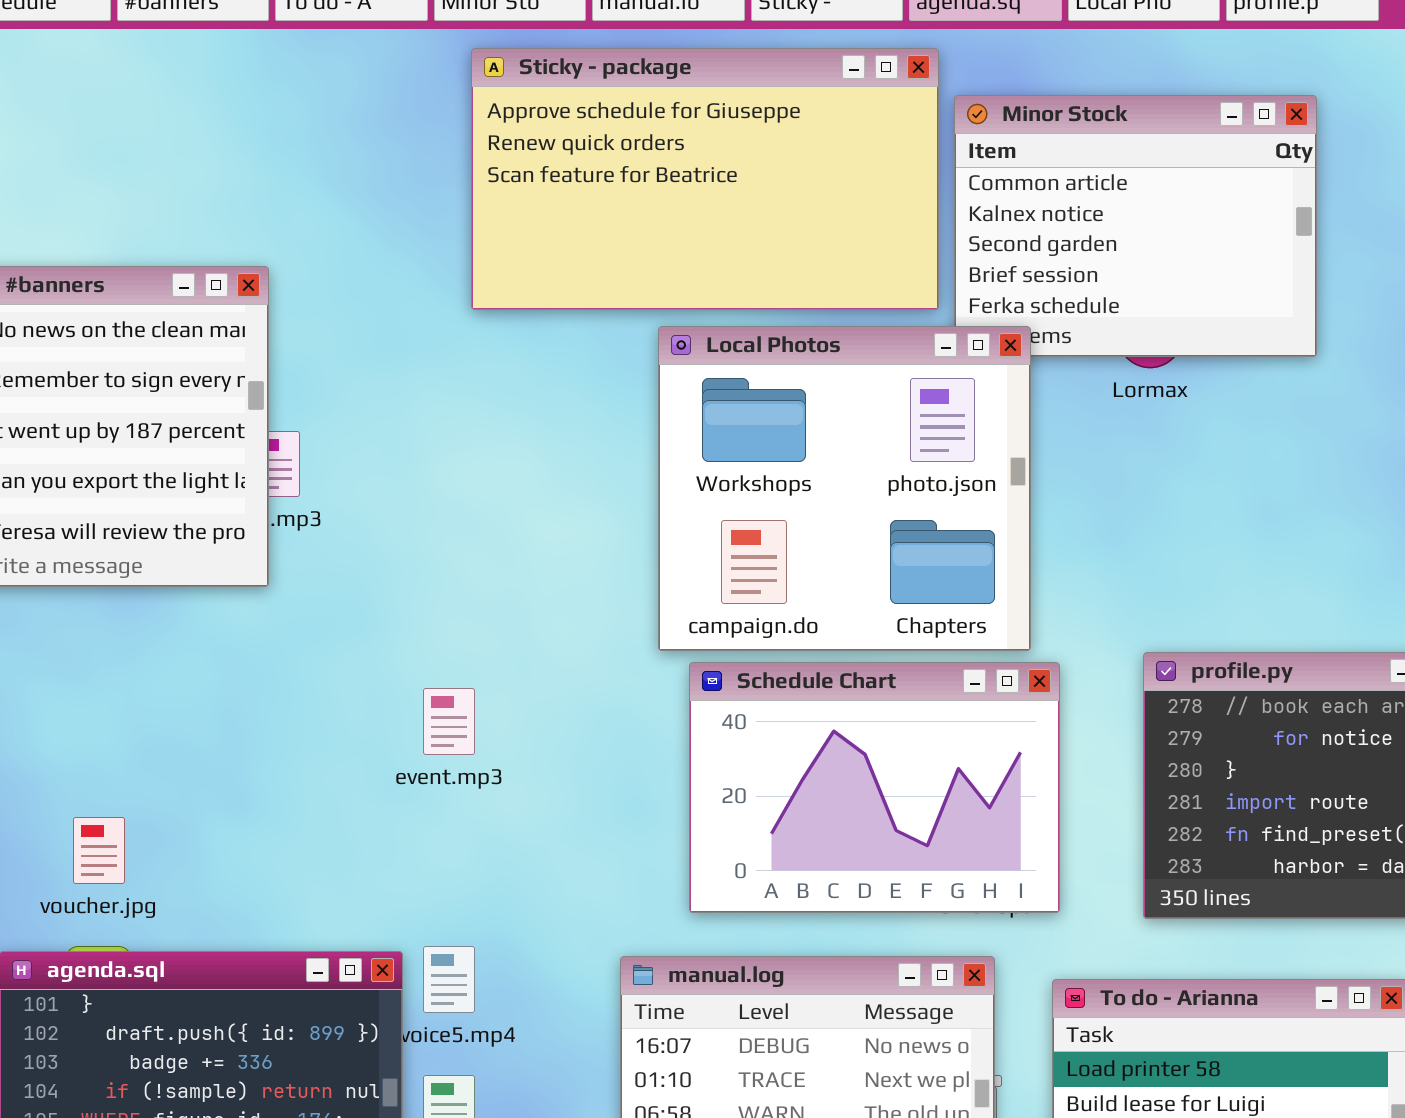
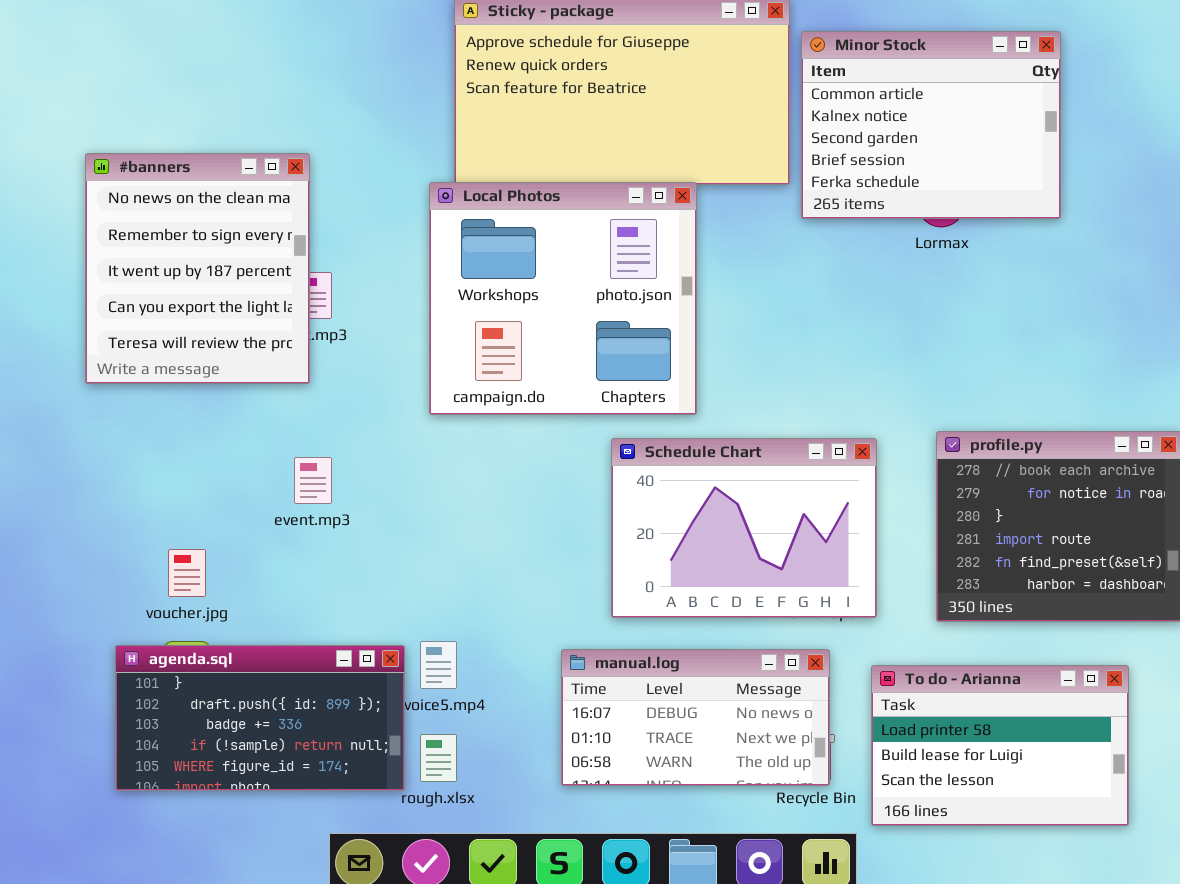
Local Photos: [658,326,1031,651] -> [429,182,697,415], moved
event.mp3: [423,688,475,755] -> [294,457,332,504], moved

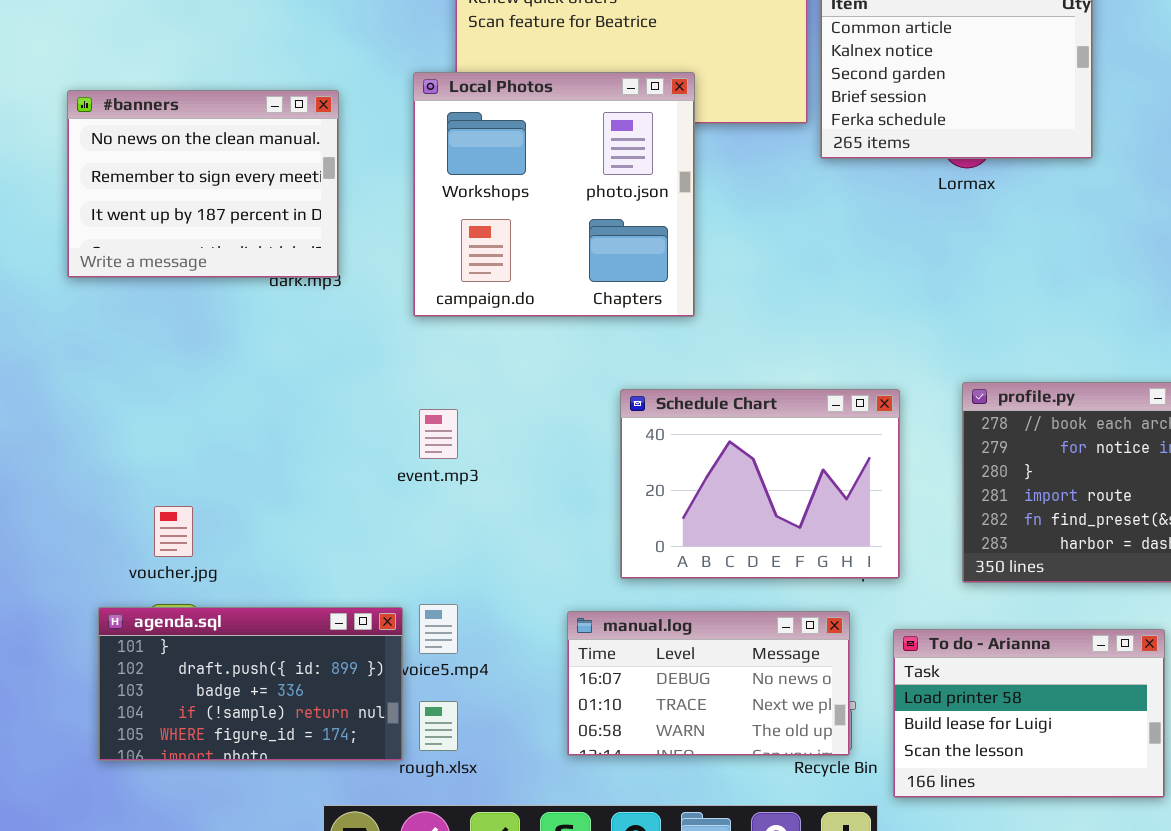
#banners: [85,153,310,384] -> [67,90,339,278], resized
Local Photos: [429,182,697,415] -> [413,72,695,317], moved
event.mp3: [294,457,332,504] -> [419,409,458,459], moved

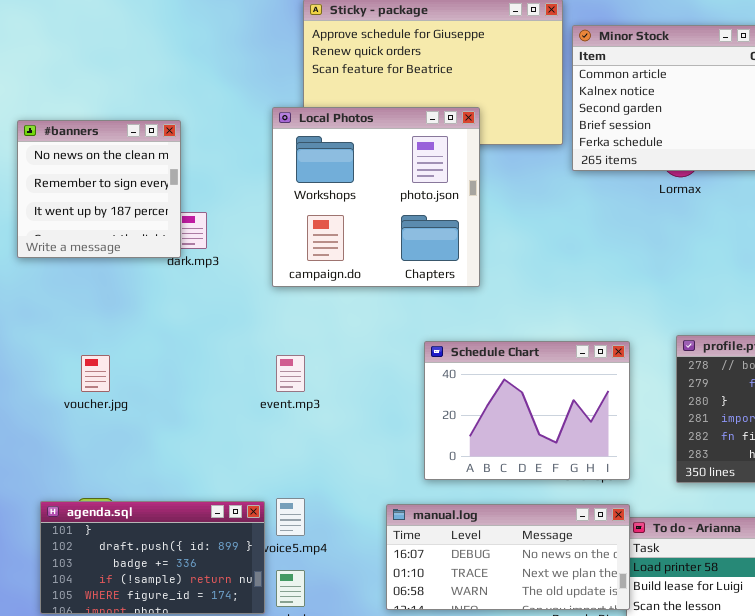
#banners: [67,90,339,278] -> [17,120,181,258], resized
voucher.jpg: [154,506,193,557] -> [81,355,110,392], moved
manual.log: [567,611,850,756] -> [386,504,630,610], resized

